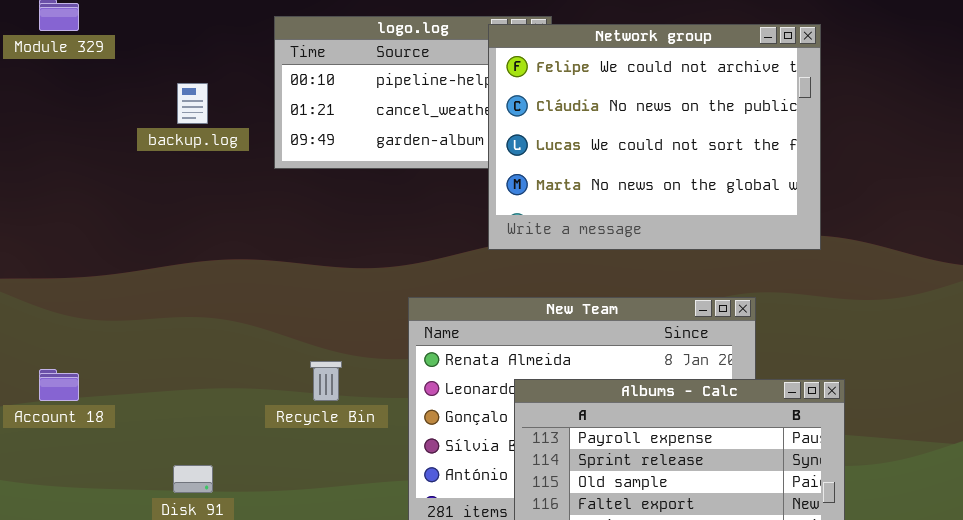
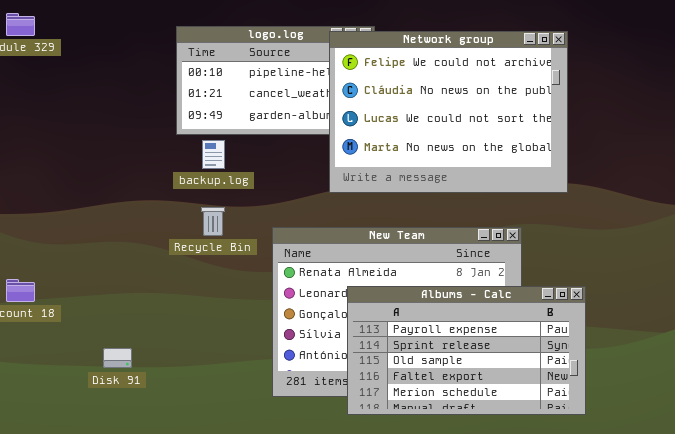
backup.log: [177,83,208,124] -> [202,140,225,169], moved
Recycle Bin: [310,361,342,401] -> [201,207,225,236], moved

